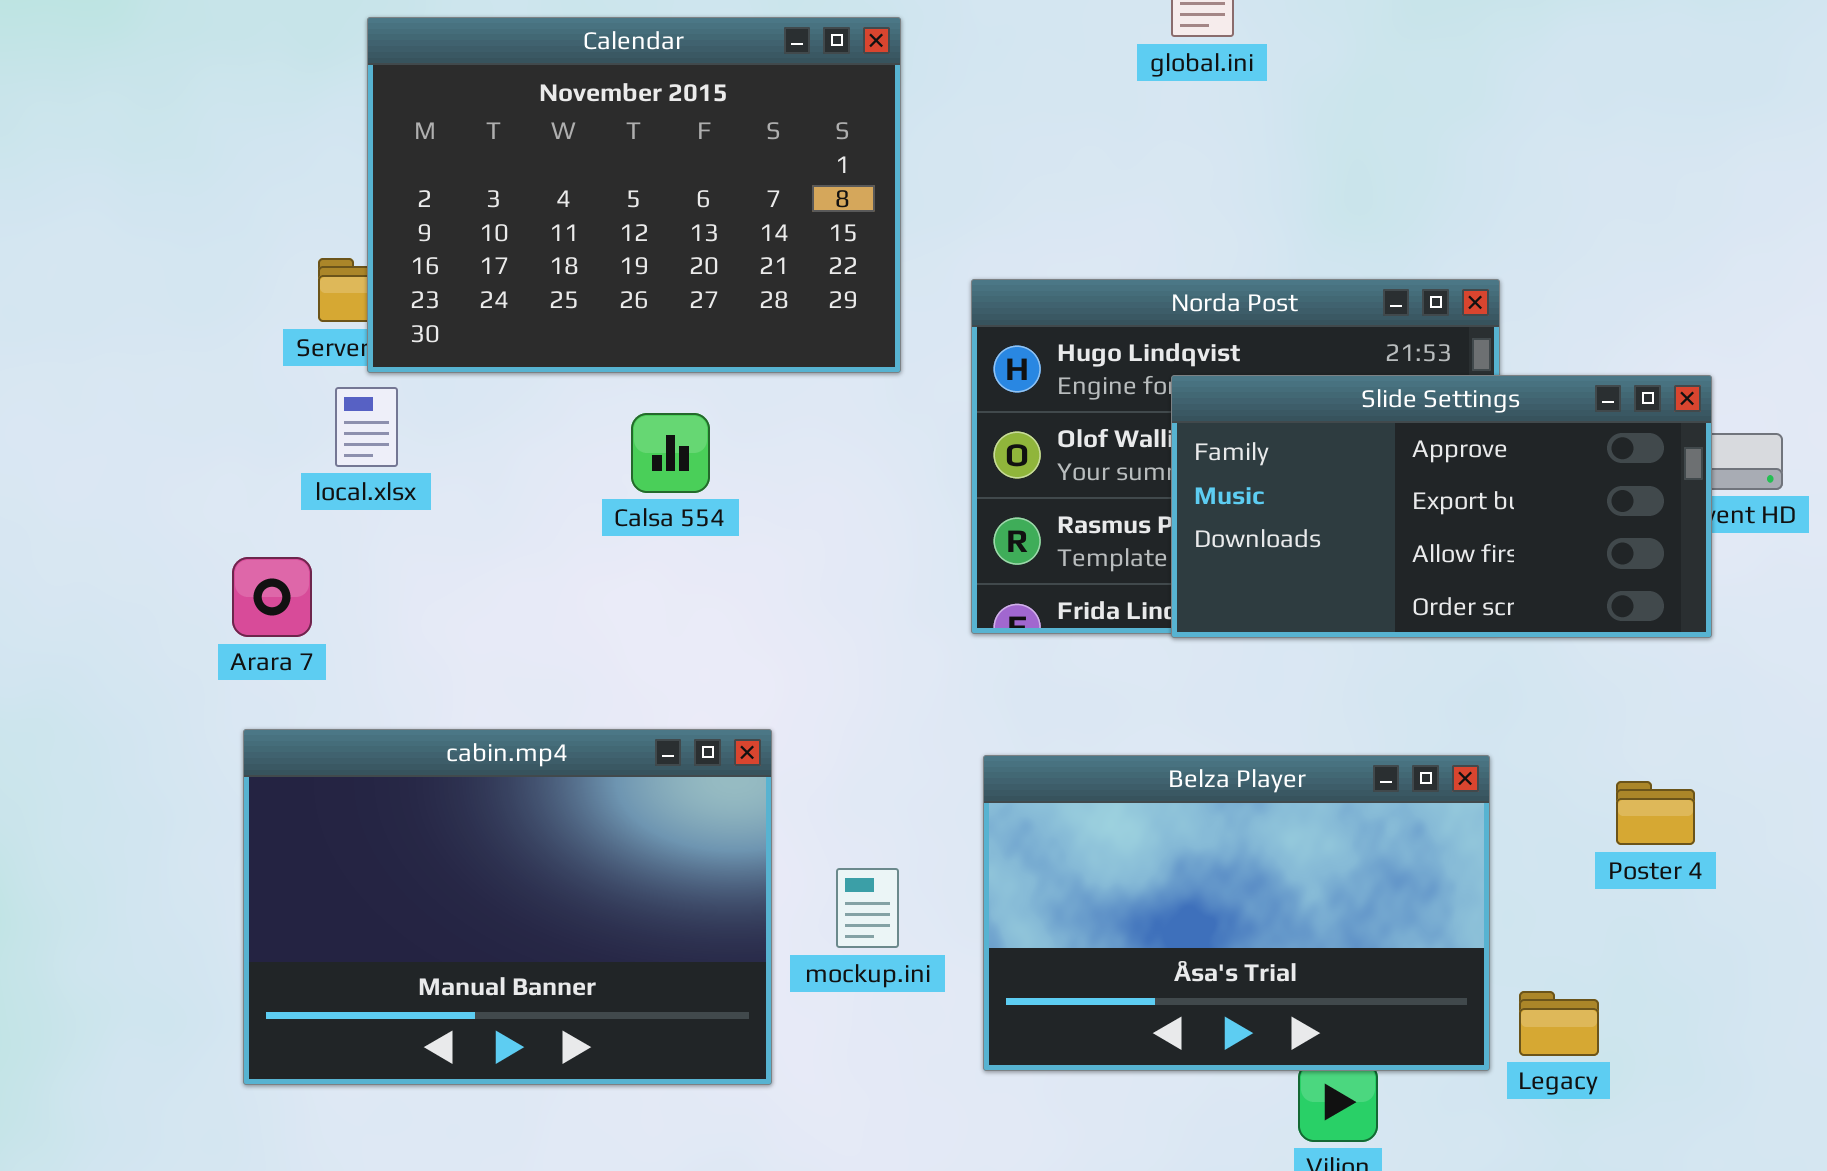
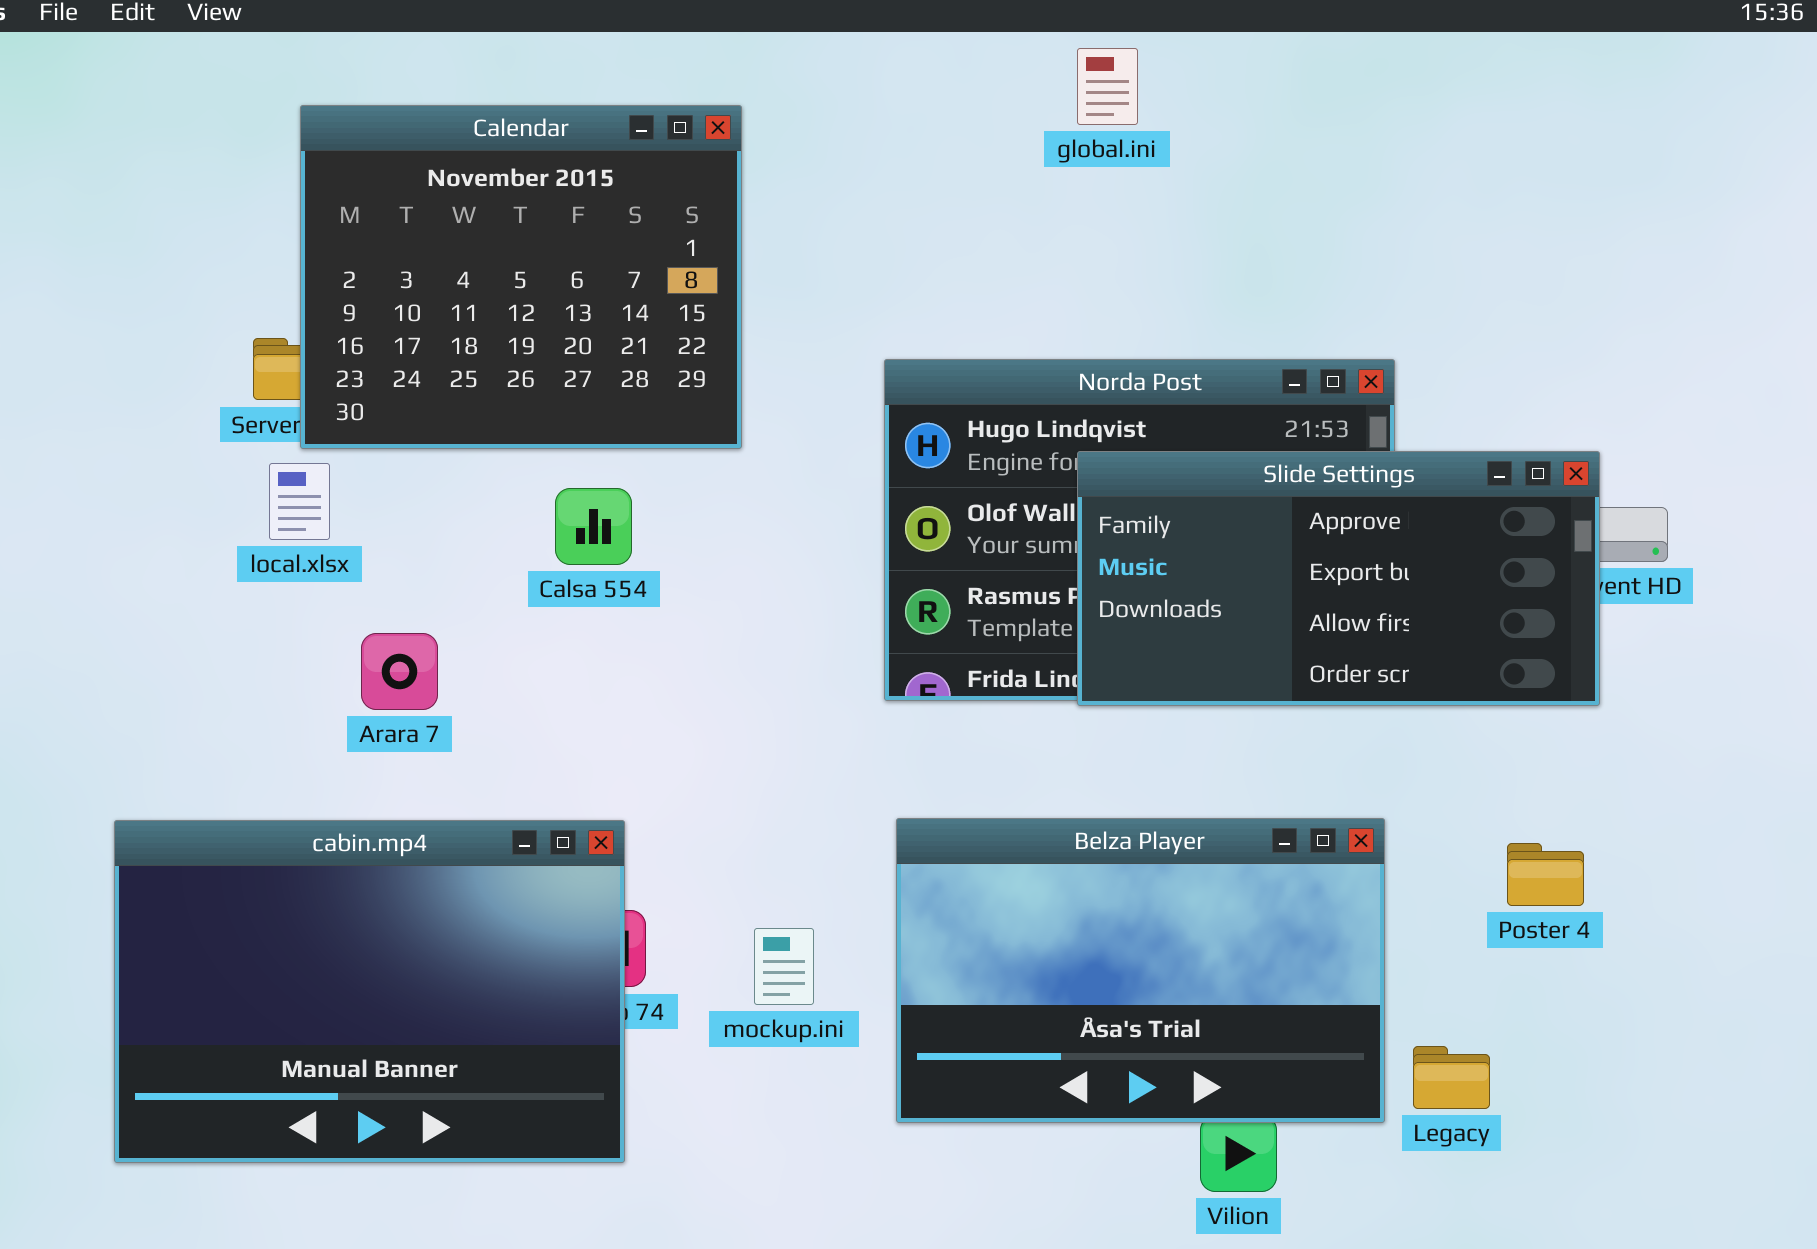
Calendar: [367,17,901,373] -> [300,105,742,449], resized
Arara 7: [232,557,312,637] -> [361,633,438,710], moved
cabin.mp4: [243,729,772,1085] -> [114,820,625,1163], moved

